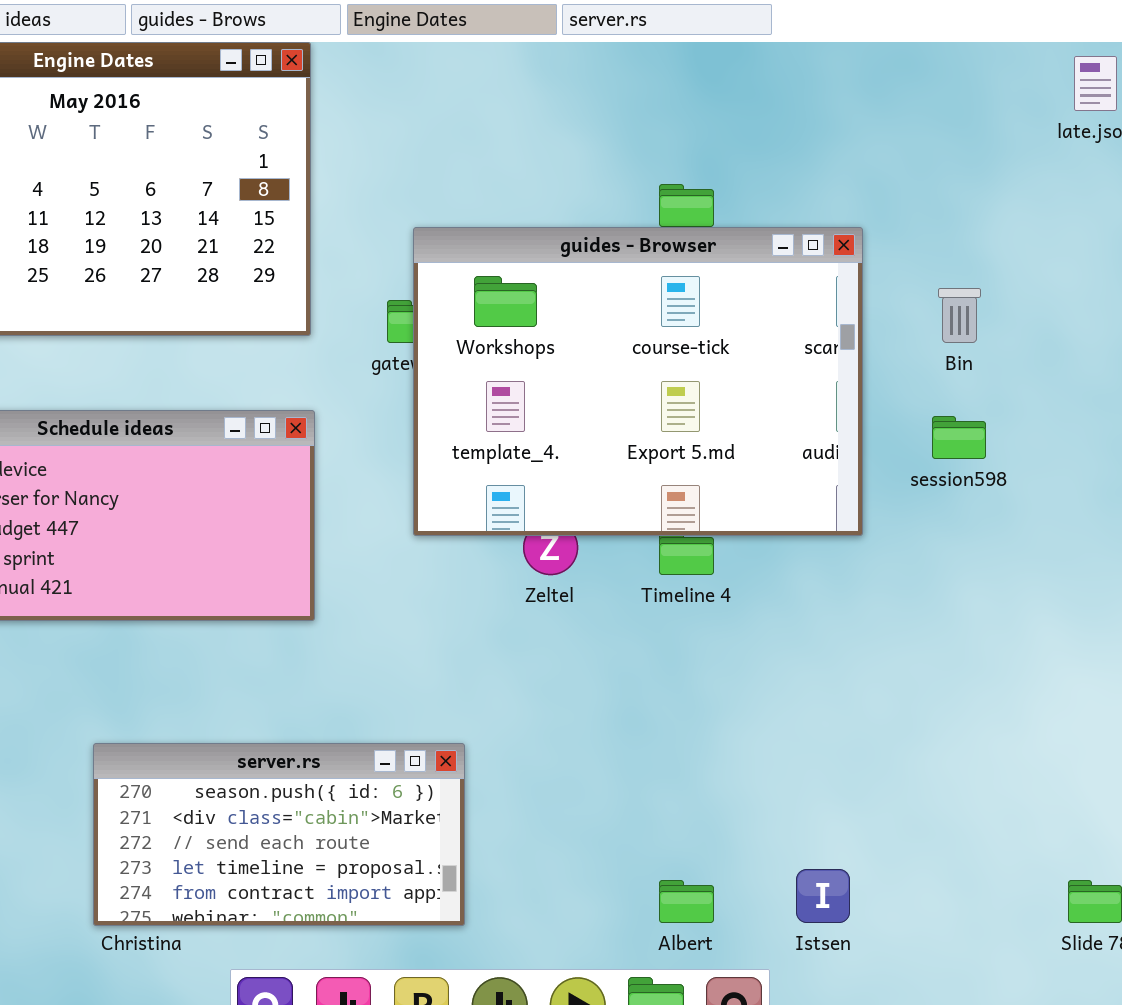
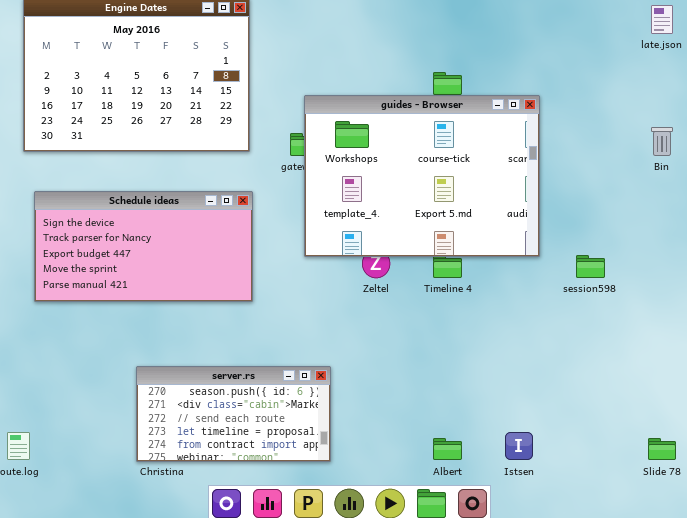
Bin: [938,288,981,343] -> [651,127,673,156], moved
session598: [932,416,986,459] -> [576,255,605,278], moved

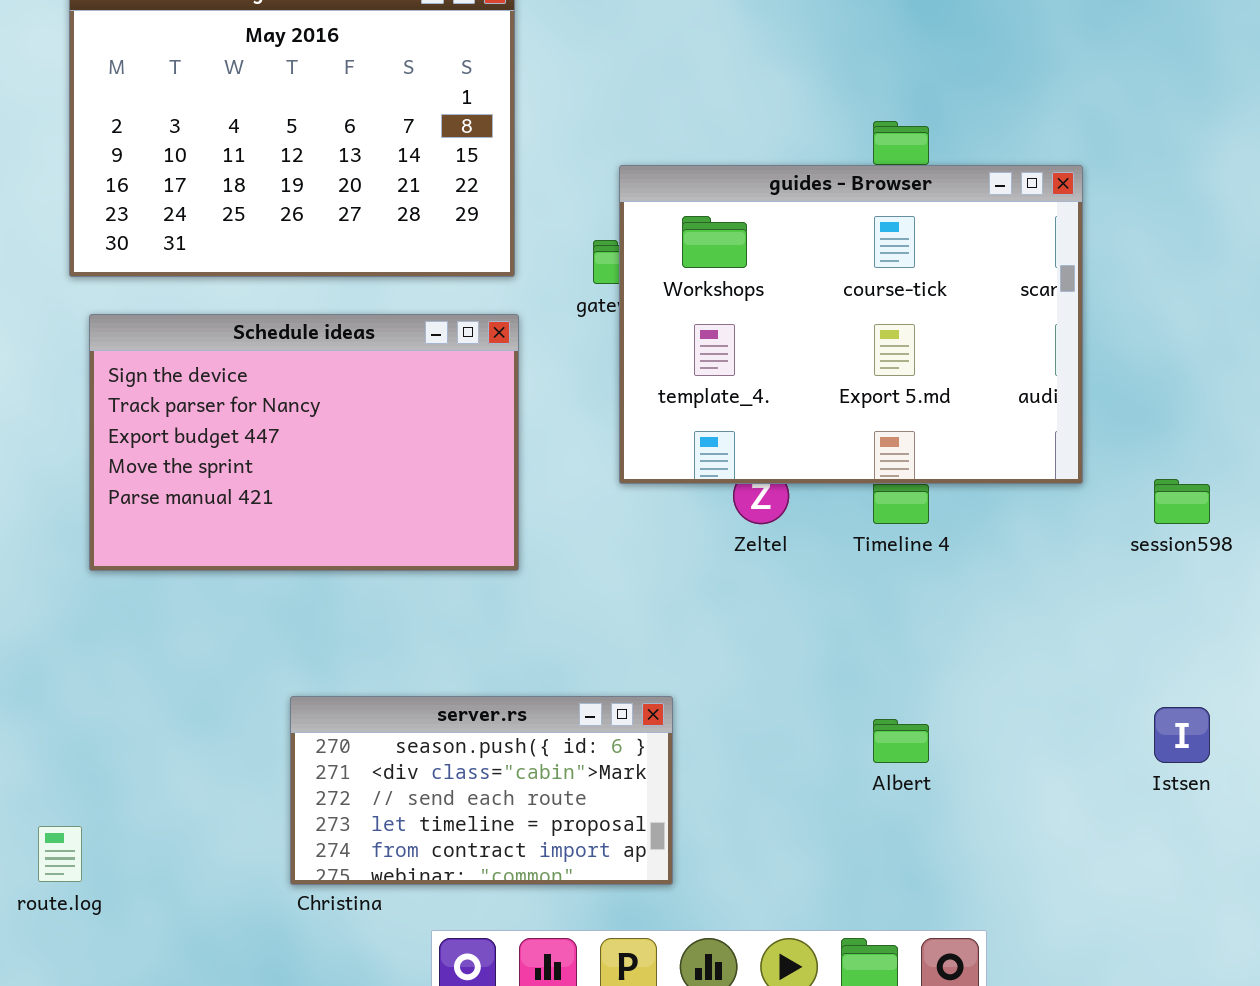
Schedule ideas: [34,191,253,302] -> [89,314,519,571], resized
Istsen: [505,432,533,460] -> [1154,707,1210,763], moved
Albert: [433,438,462,460] -> [873,719,929,763], moved

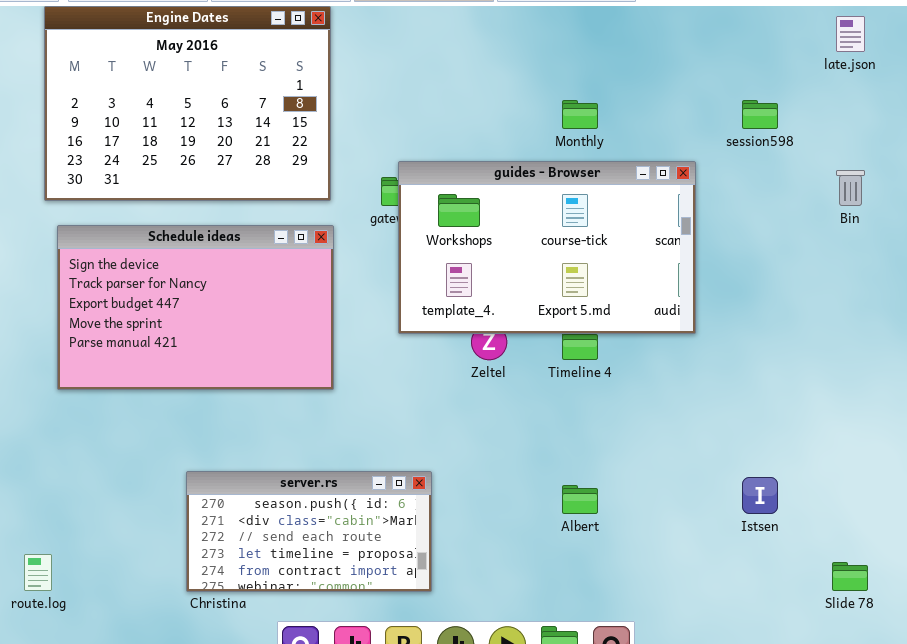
guides - Browser: [619,165,1083,484] -> [398,161,696,334], resized
session598: [1154,479,1210,524] -> [742,100,778,129], moved

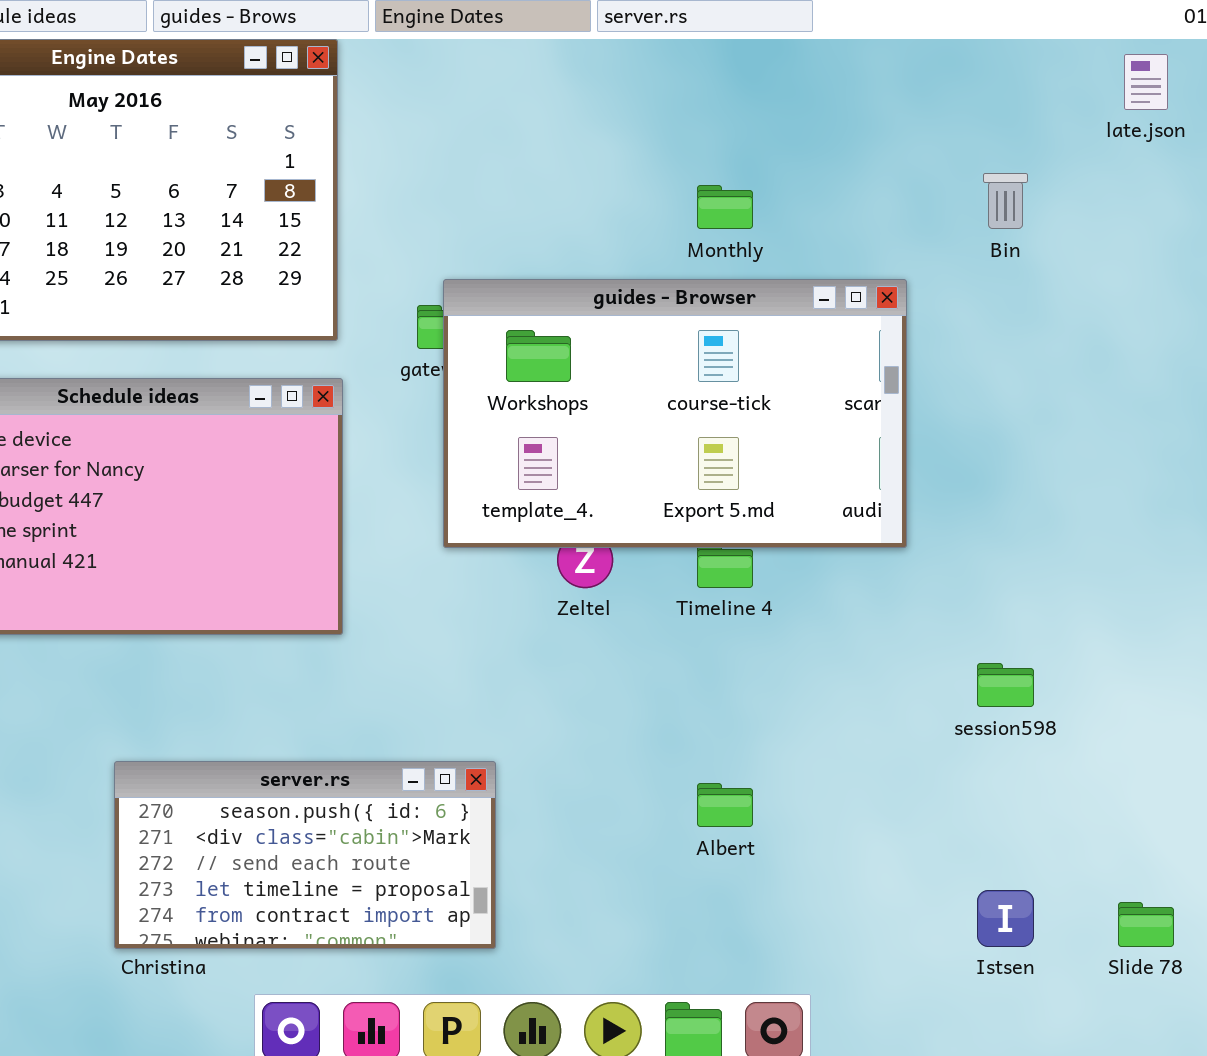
session598: [742,100,778,129] -> [977,663,1034,707], moved
Bin: [836,170,865,206] -> [983,173,1028,229], moved
Istsen: [742,477,778,514] -> [977,890,1034,947], moved

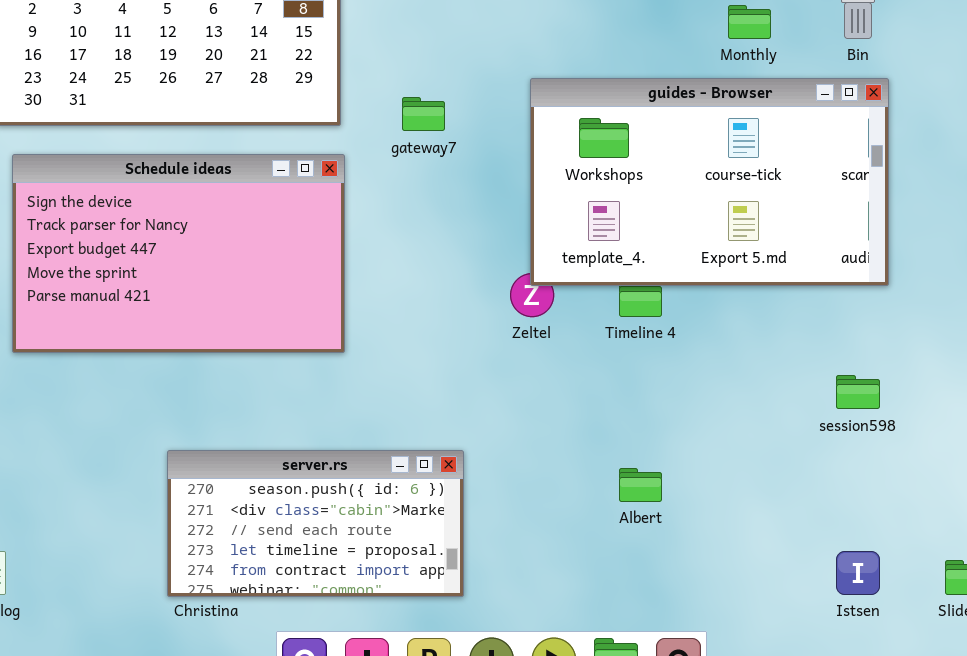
Monthly: [697,185,753,229] -> [728,5,771,39], moved
guides - Browser: [443,279,907,548] -> [530,78,889,286], moved

